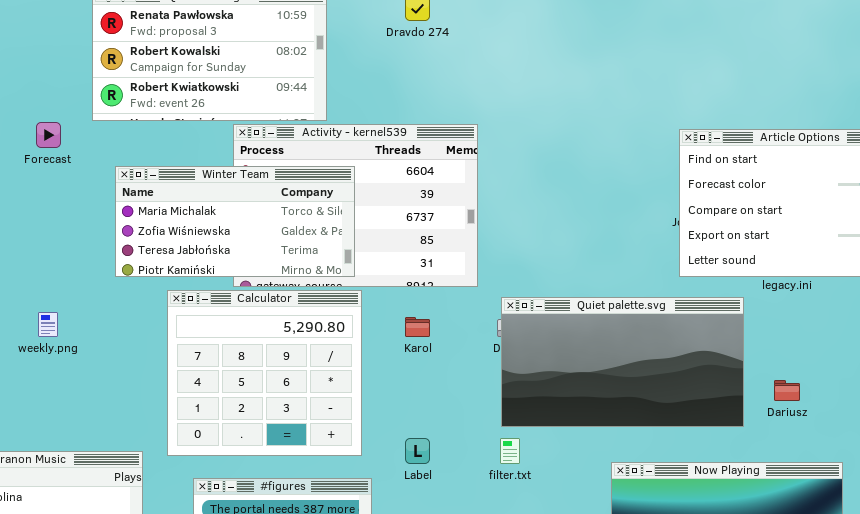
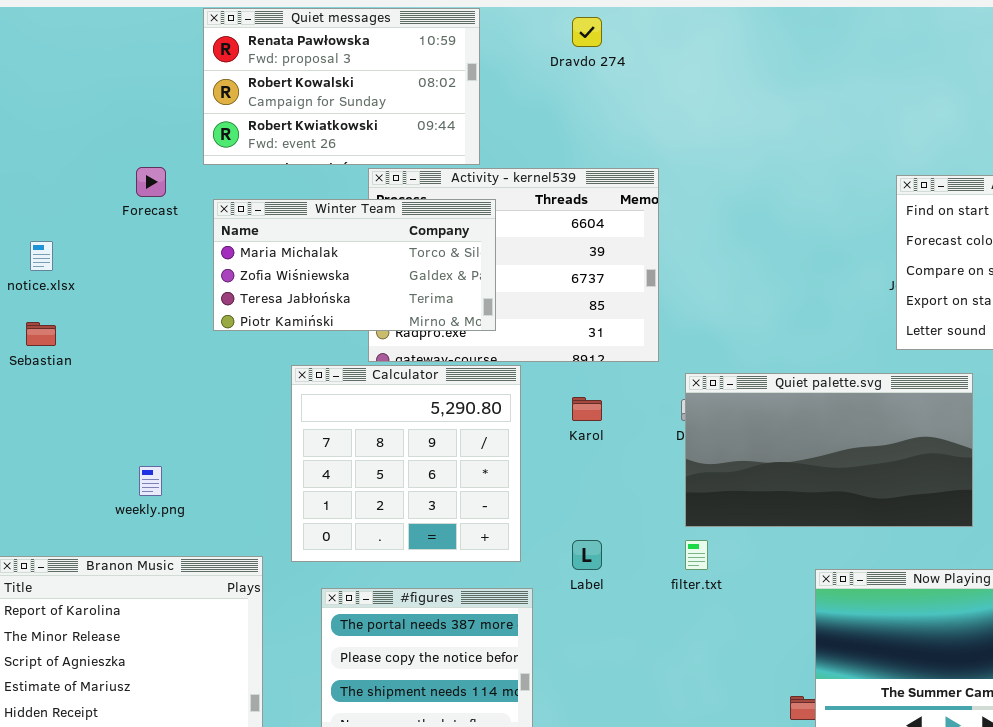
Winter Team: [115,166,355,277] -> [213,199,496,331], moved
weekly.png: [38,312,58,337] -> [139,466,162,496], moved

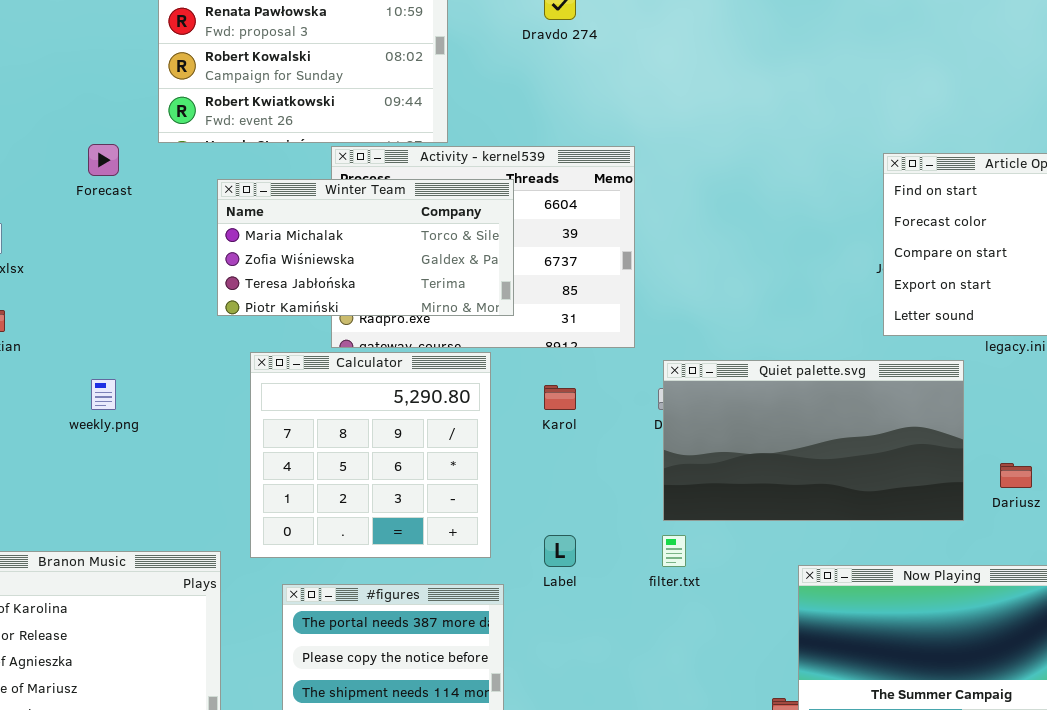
Winter Team: [213,199,496,331] -> [217,179,514,316], moved
weekly.png: [139,466,162,496] -> [91,379,116,410], moved

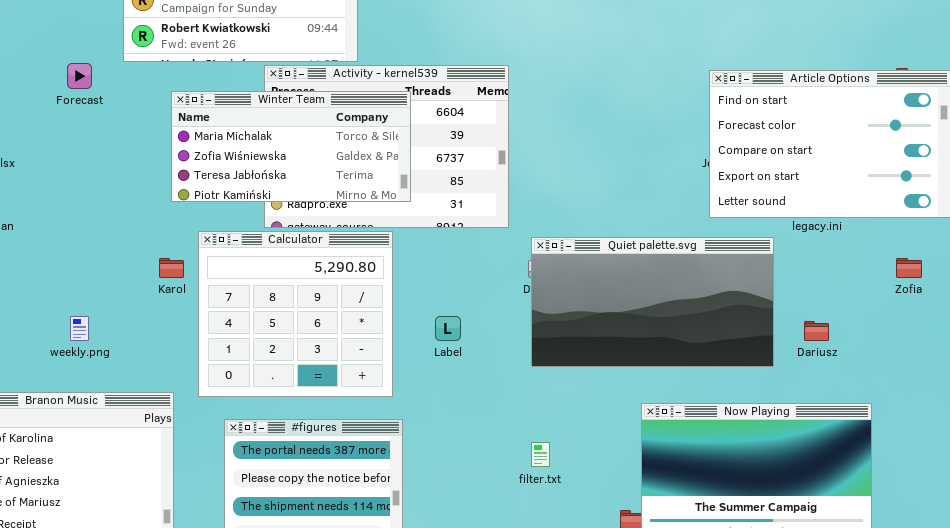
weekly.png: [91,379,116,410] -> [70,316,89,341], moved
Karol: [544,385,576,410] -> [159,258,184,278], moved
Label: [544,535,576,567] -> [435,316,461,341], moved
filter.txt: [662,535,686,567] -> [531,442,550,467], moved

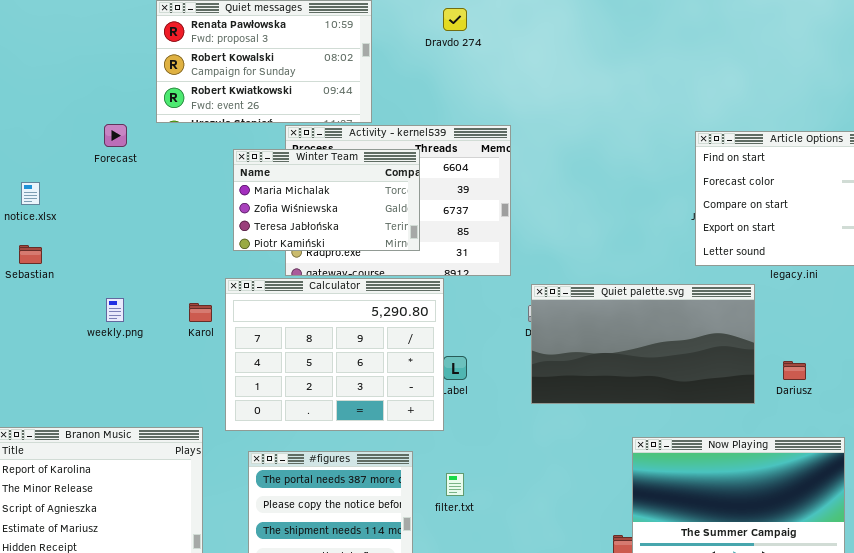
Winter Team: [171,91,411,202] -> [233,149,420,251], resized
Calculator: [198,231,393,397] -> [225,278,444,431], resized
weekly.png: [70,316,89,341] -> [106,298,124,322], moved
filter.txt: [531,442,550,467] -> [446,473,464,496], moved

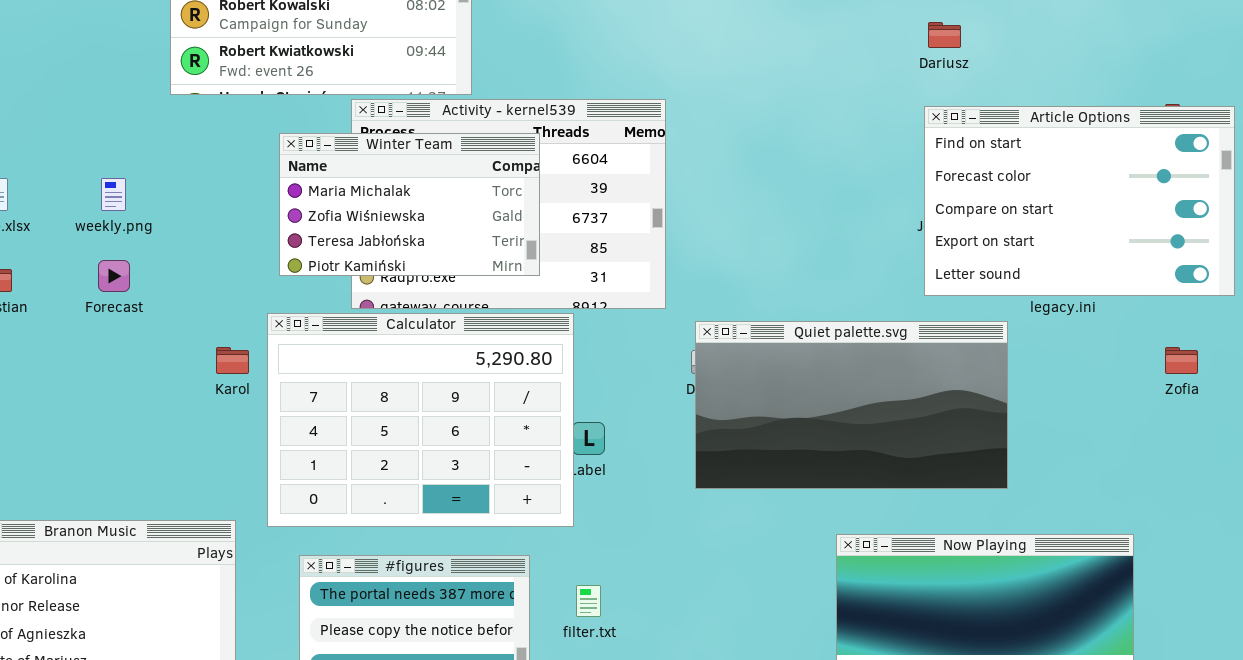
Forecast: [104,124,127,147] -> [98,260,130,292], moved
weekly.png: [106,298,124,322] -> [101,178,126,211], moved
Dariusz: [783,361,806,380] -> [928,22,961,48], moved

